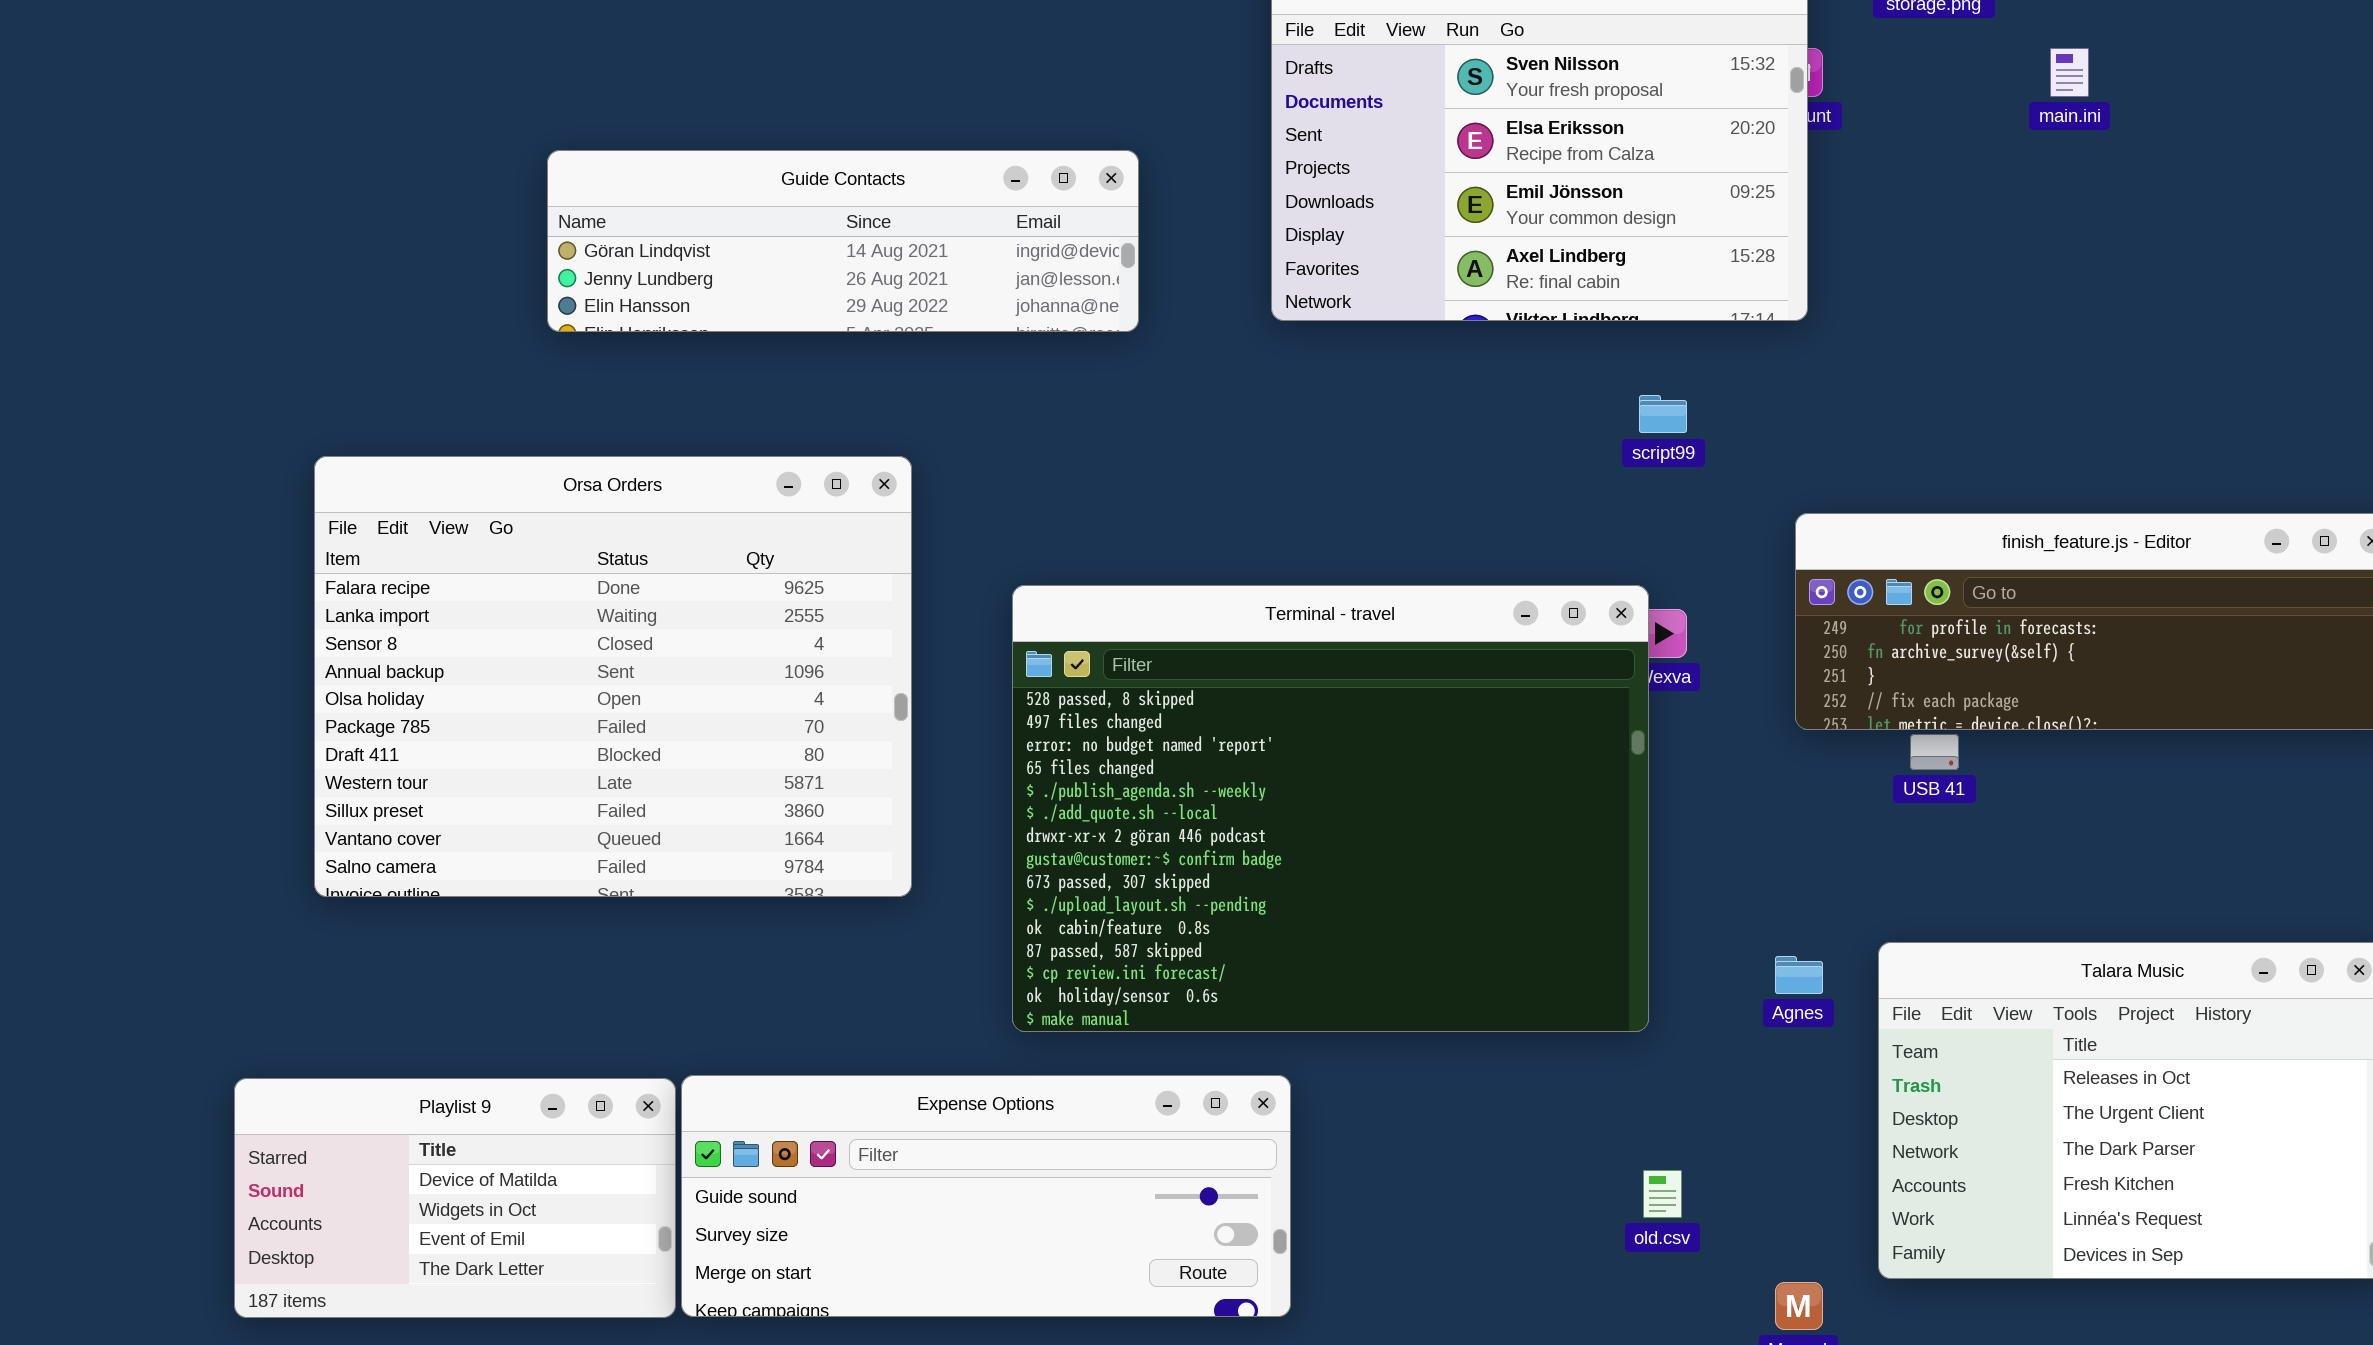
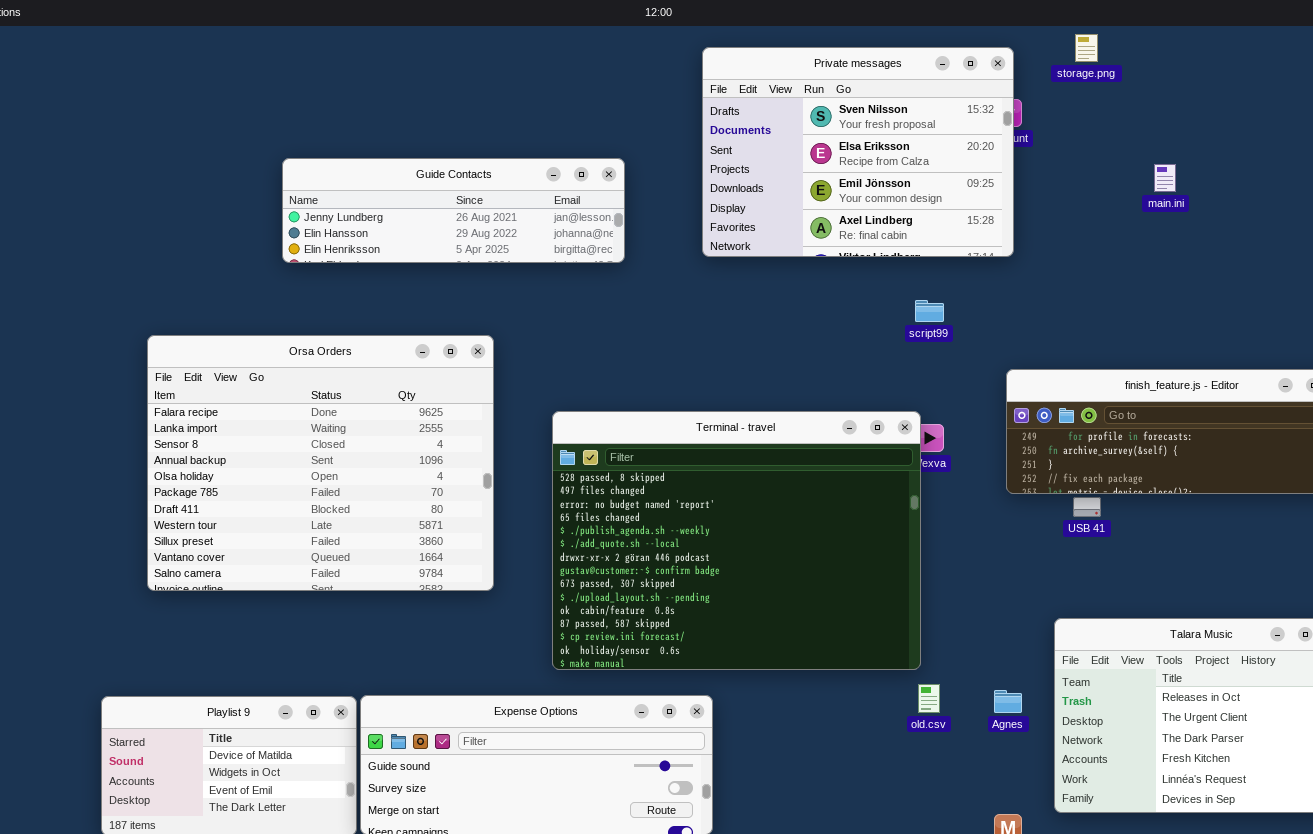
main.ini: [2050,48,2089,97] -> [1154,164,1176,192], moved
Guide Contacts: [547,150,1139,332] -> [282,158,625,263], scrolled down 1 row
Agnes: [1775,956,1823,994] -> [994,690,1022,713], moved
old.csv: [1643,1170,1682,1218] -> [918,684,940,713], moved

